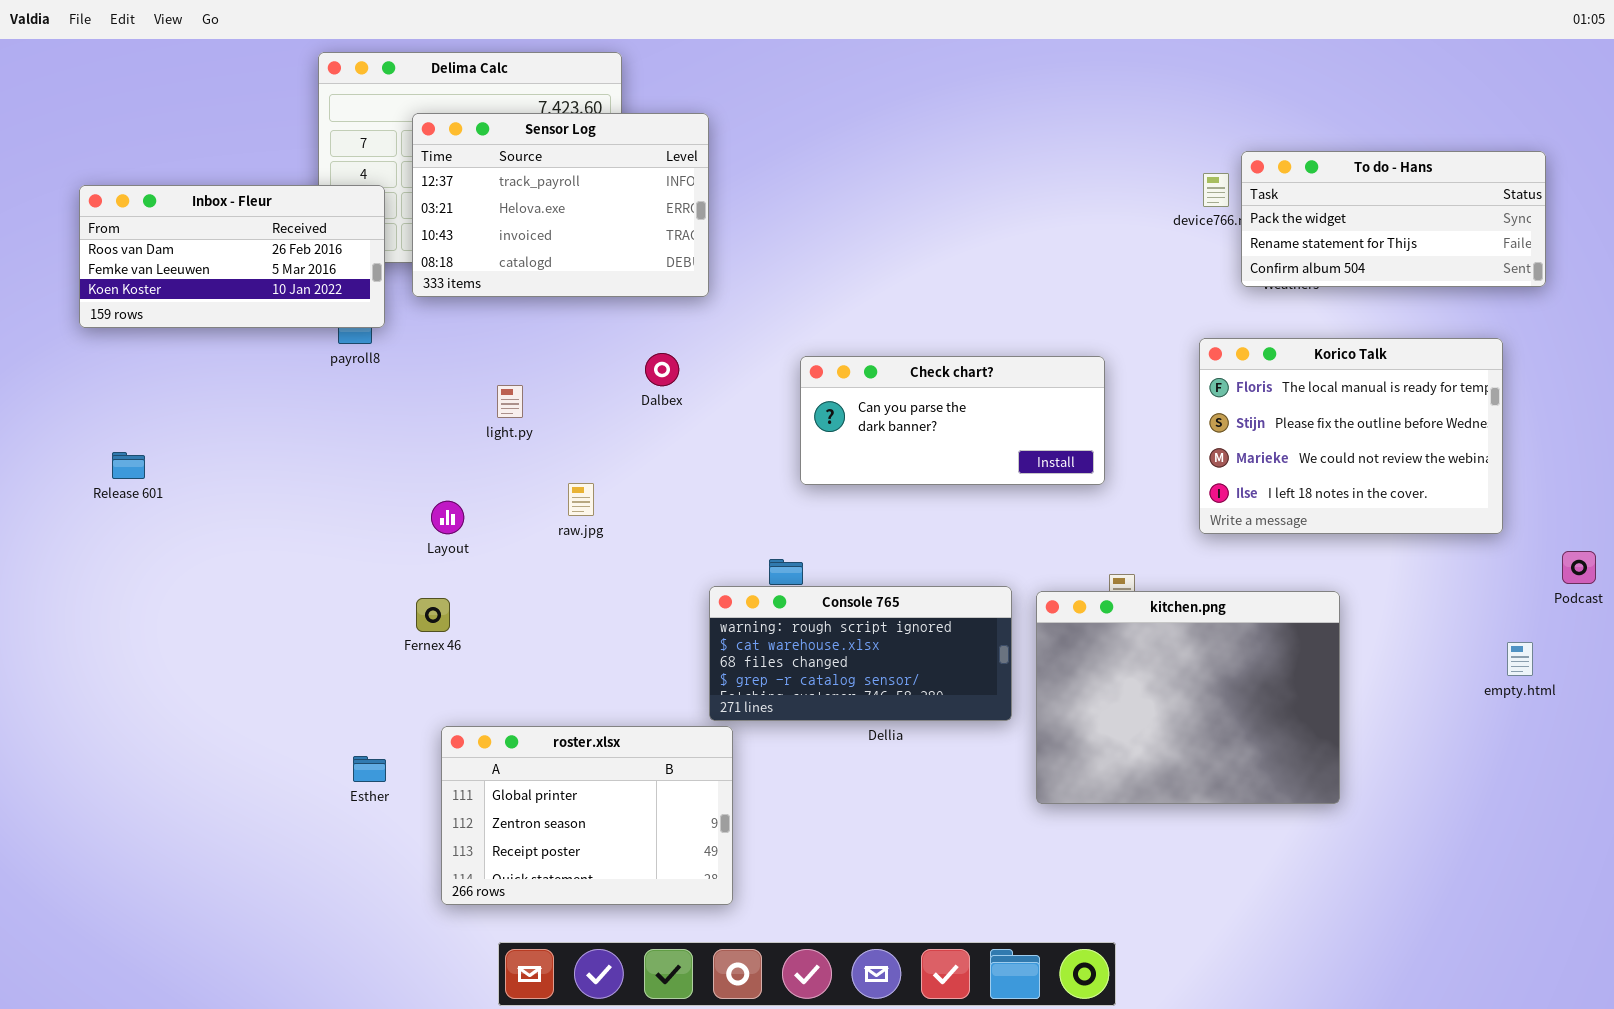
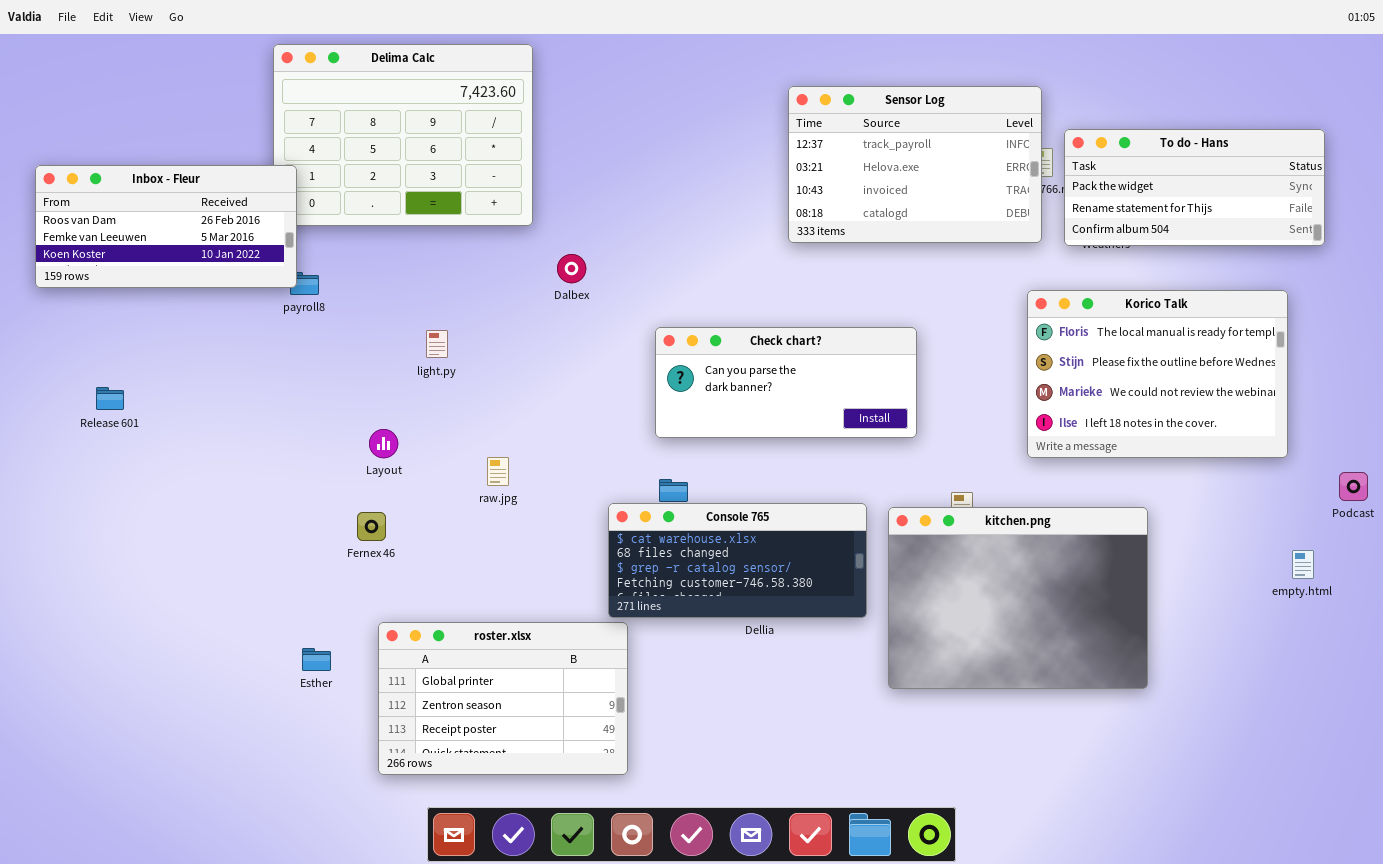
Sensor Log: [412,113,709,297] -> [788,86,1042,243], moved
Inbox - Fleur: [79,185,385,328] -> [35,165,297,288], moved
Dalbex: [645,353,679,386] -> [557,254,586,283], moved
Check chart?: [800,356,1105,485] -> [655,327,917,438], moved
raw.jpg: [568,483,594,516] -> [487,457,509,486], moved
Console 765: [709,586,1012,721] -> [608,503,867,618], scrolled down 1 row

